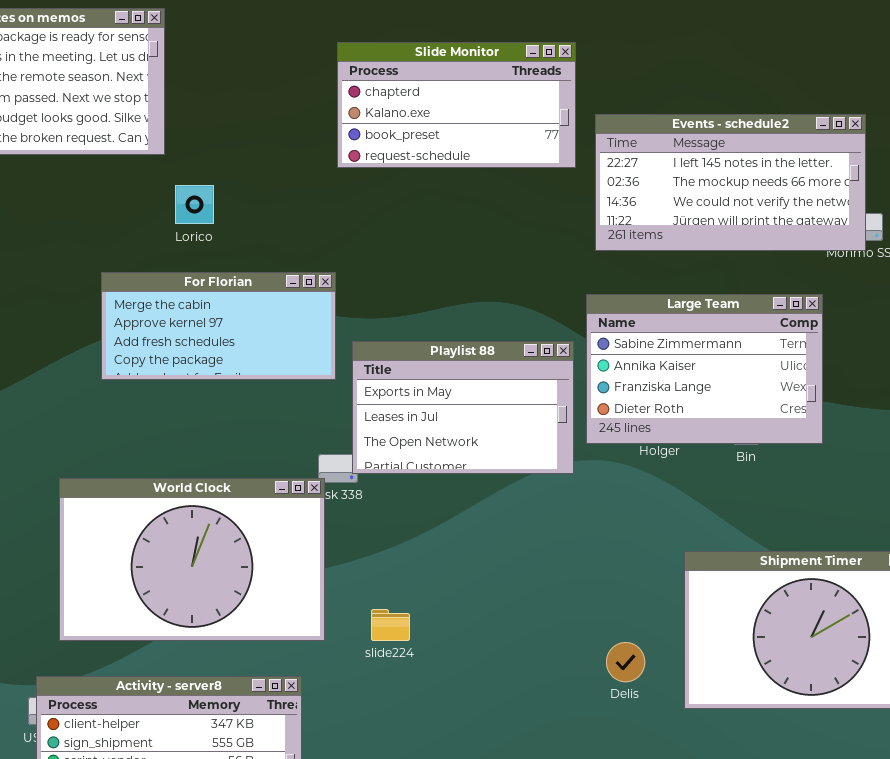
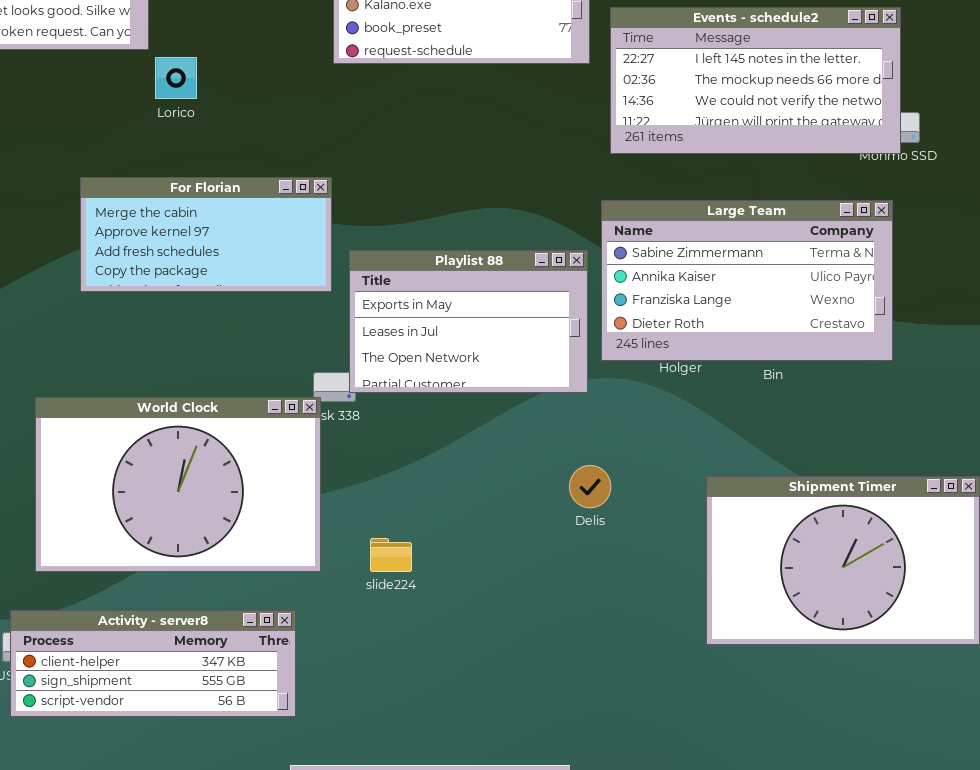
Lorico: [175,185,214,224] -> [155,57,197,99], moved
Large Team: [586,294,823,444] -> [601,200,893,361], resized
Delis: [606,642,645,682] -> [569,465,611,508], moved

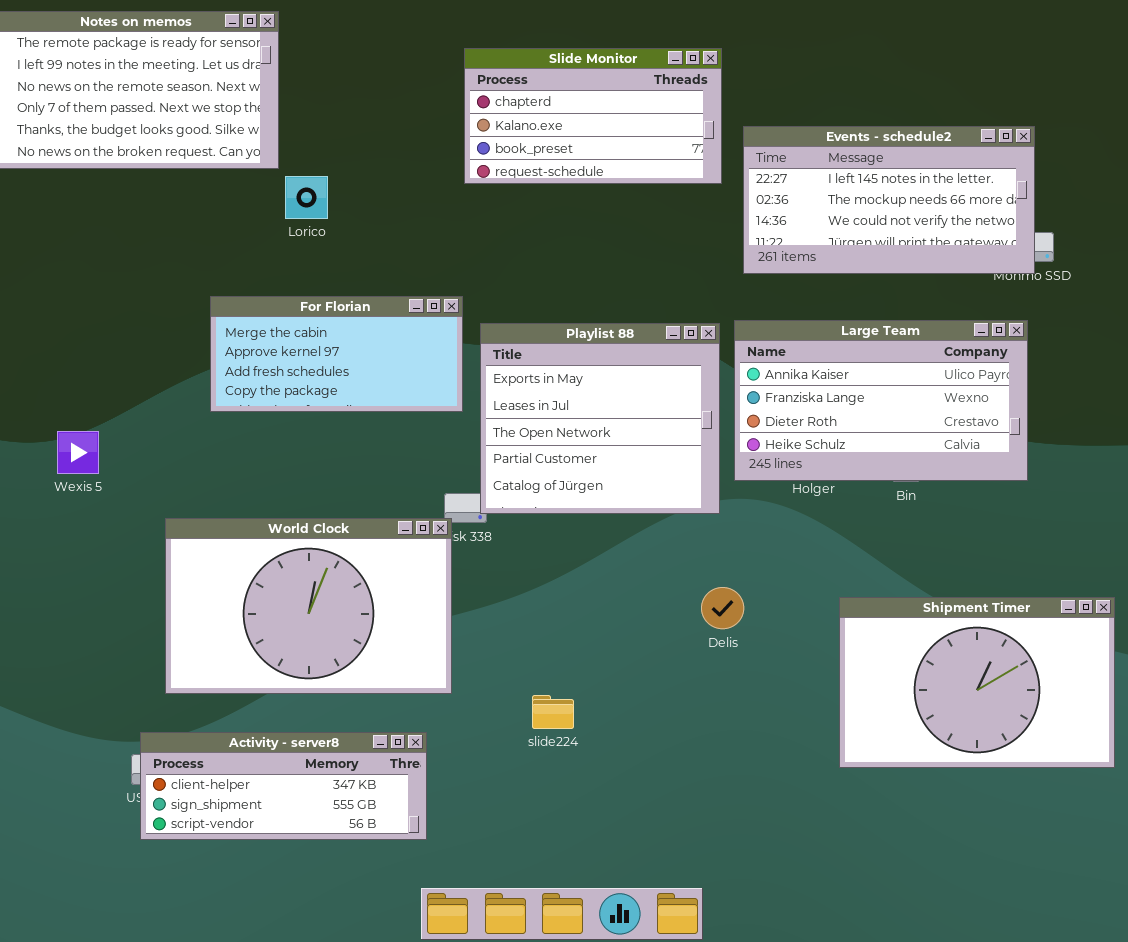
Large Team: [601,200,893,361] -> [734,320,1028,481], scrolled down 1 row
Playlist 88: [349,250,588,393] -> [480,323,720,514], resized
slide224: [370,538,412,572] -> [532,695,574,729], moved

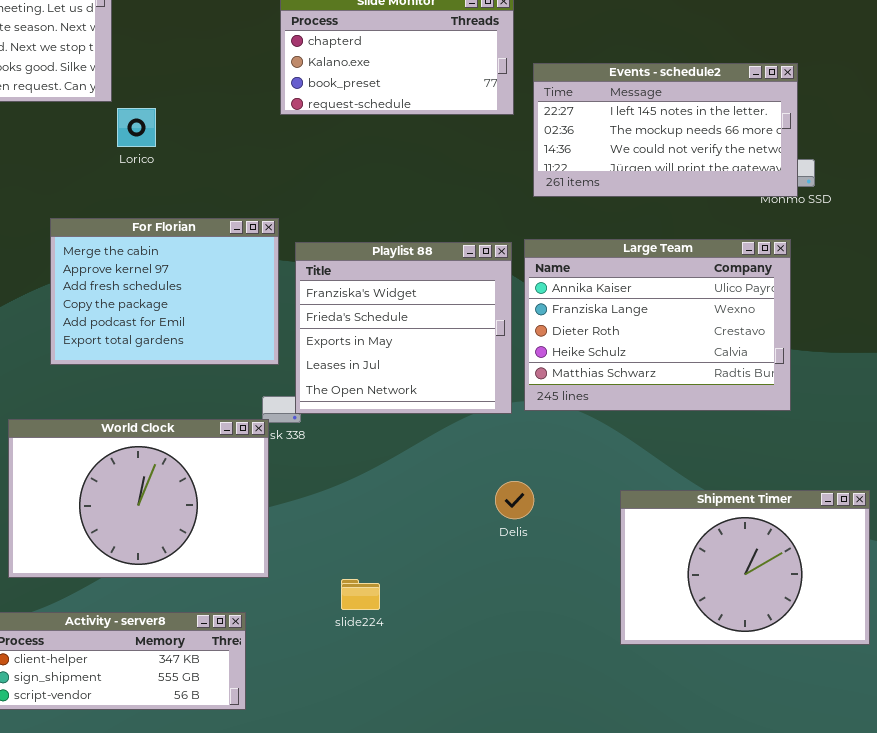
For Florian: [210,296,463,412] -> [50,218,279,365], resized
Large Team: [734,320,1028,481] -> [524,239,791,411], resized
Playlist 88: [480,323,720,514] -> [295,242,512,414], scrolled up 2 rows

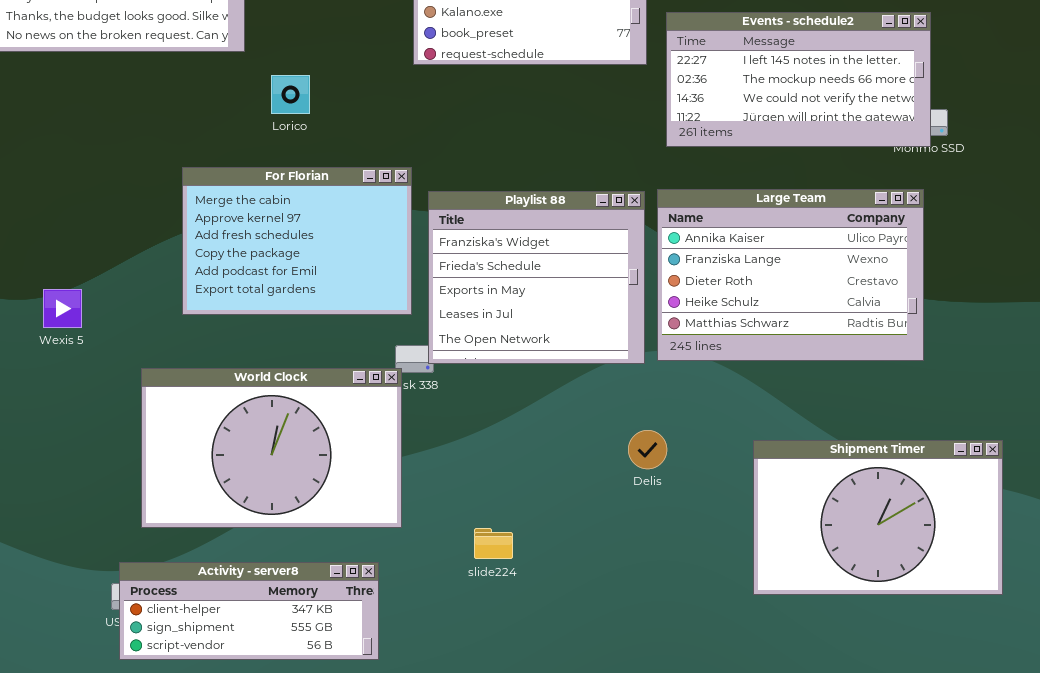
Lorico: [117,108,156,147] -> [271,75,310,114], moved

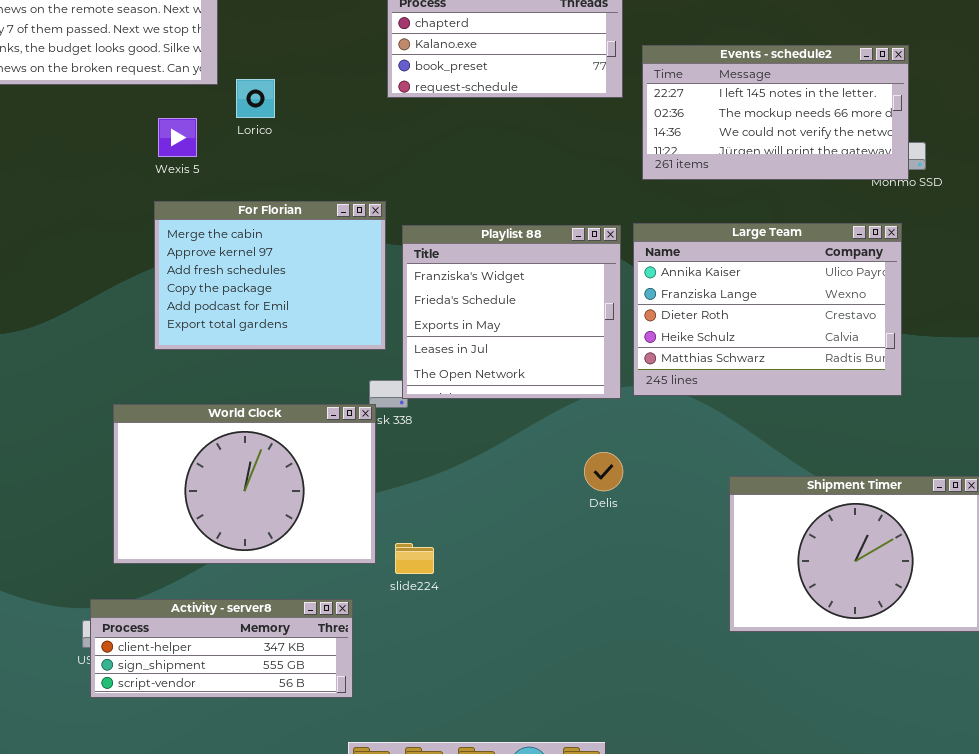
Lorico: [271,75,310,114] -> [236,79,275,118], moved
Wexis 5: [43,289,82,328] -> [158,118,197,157], moved
Delis: [628,430,667,469] -> [584,452,623,491], moved
slide224: [474,528,513,559] -> [395,543,434,574], moved

